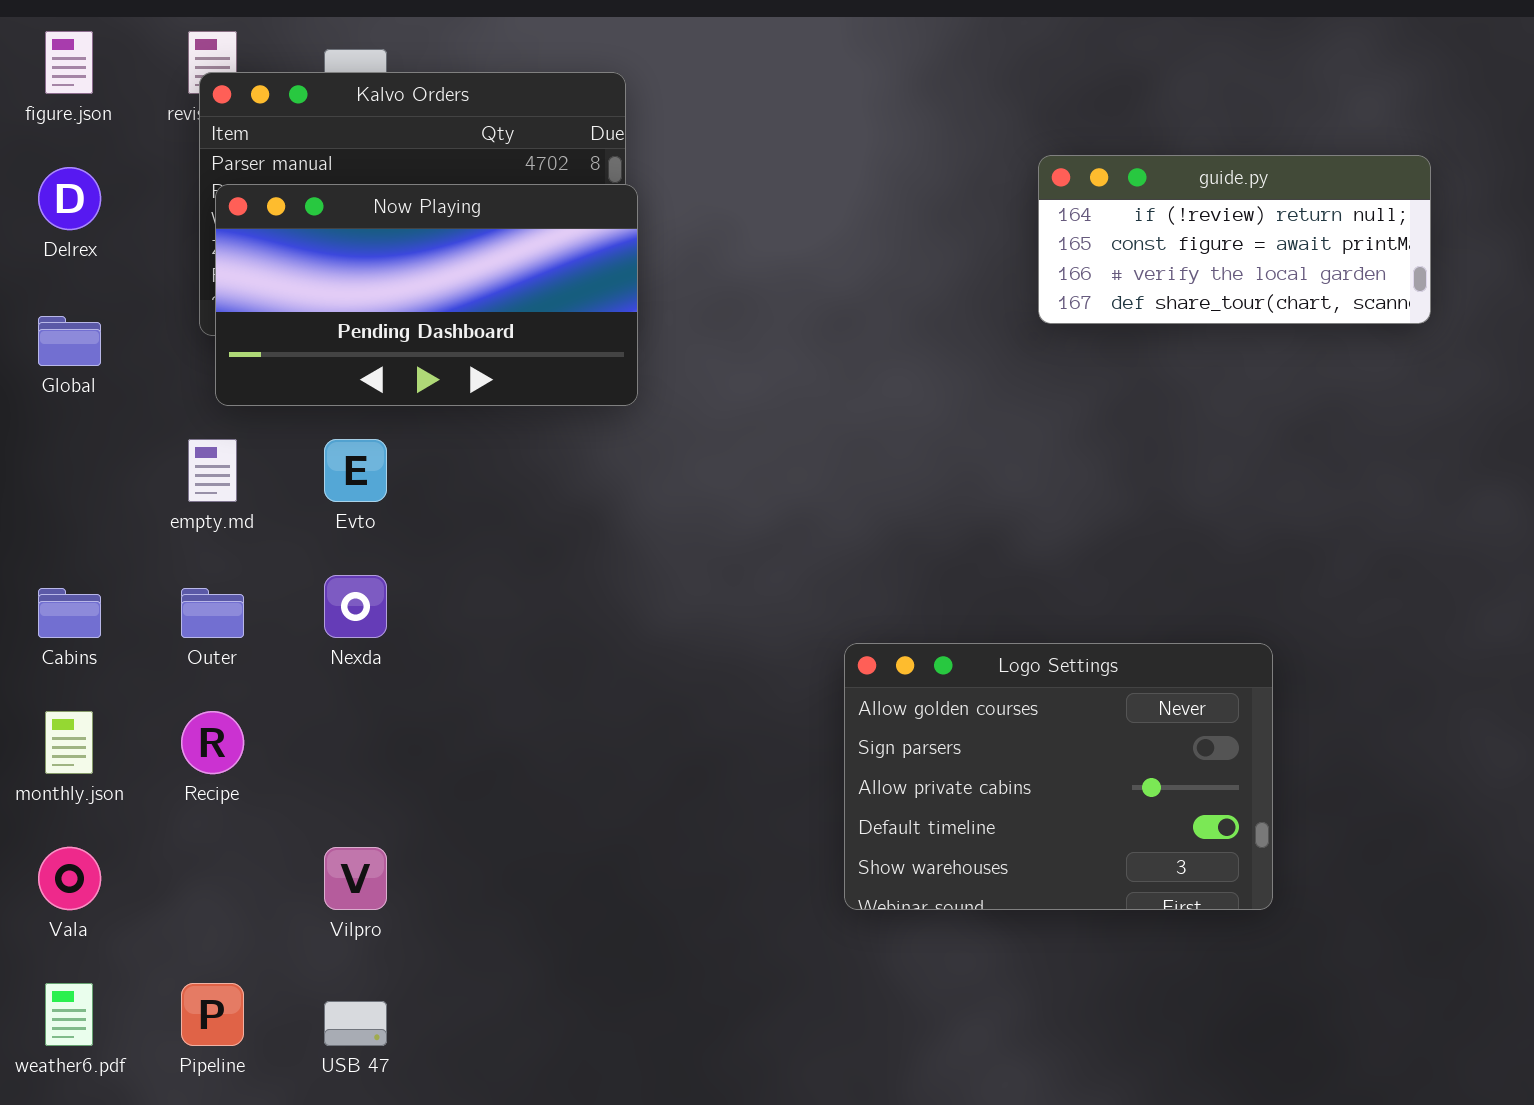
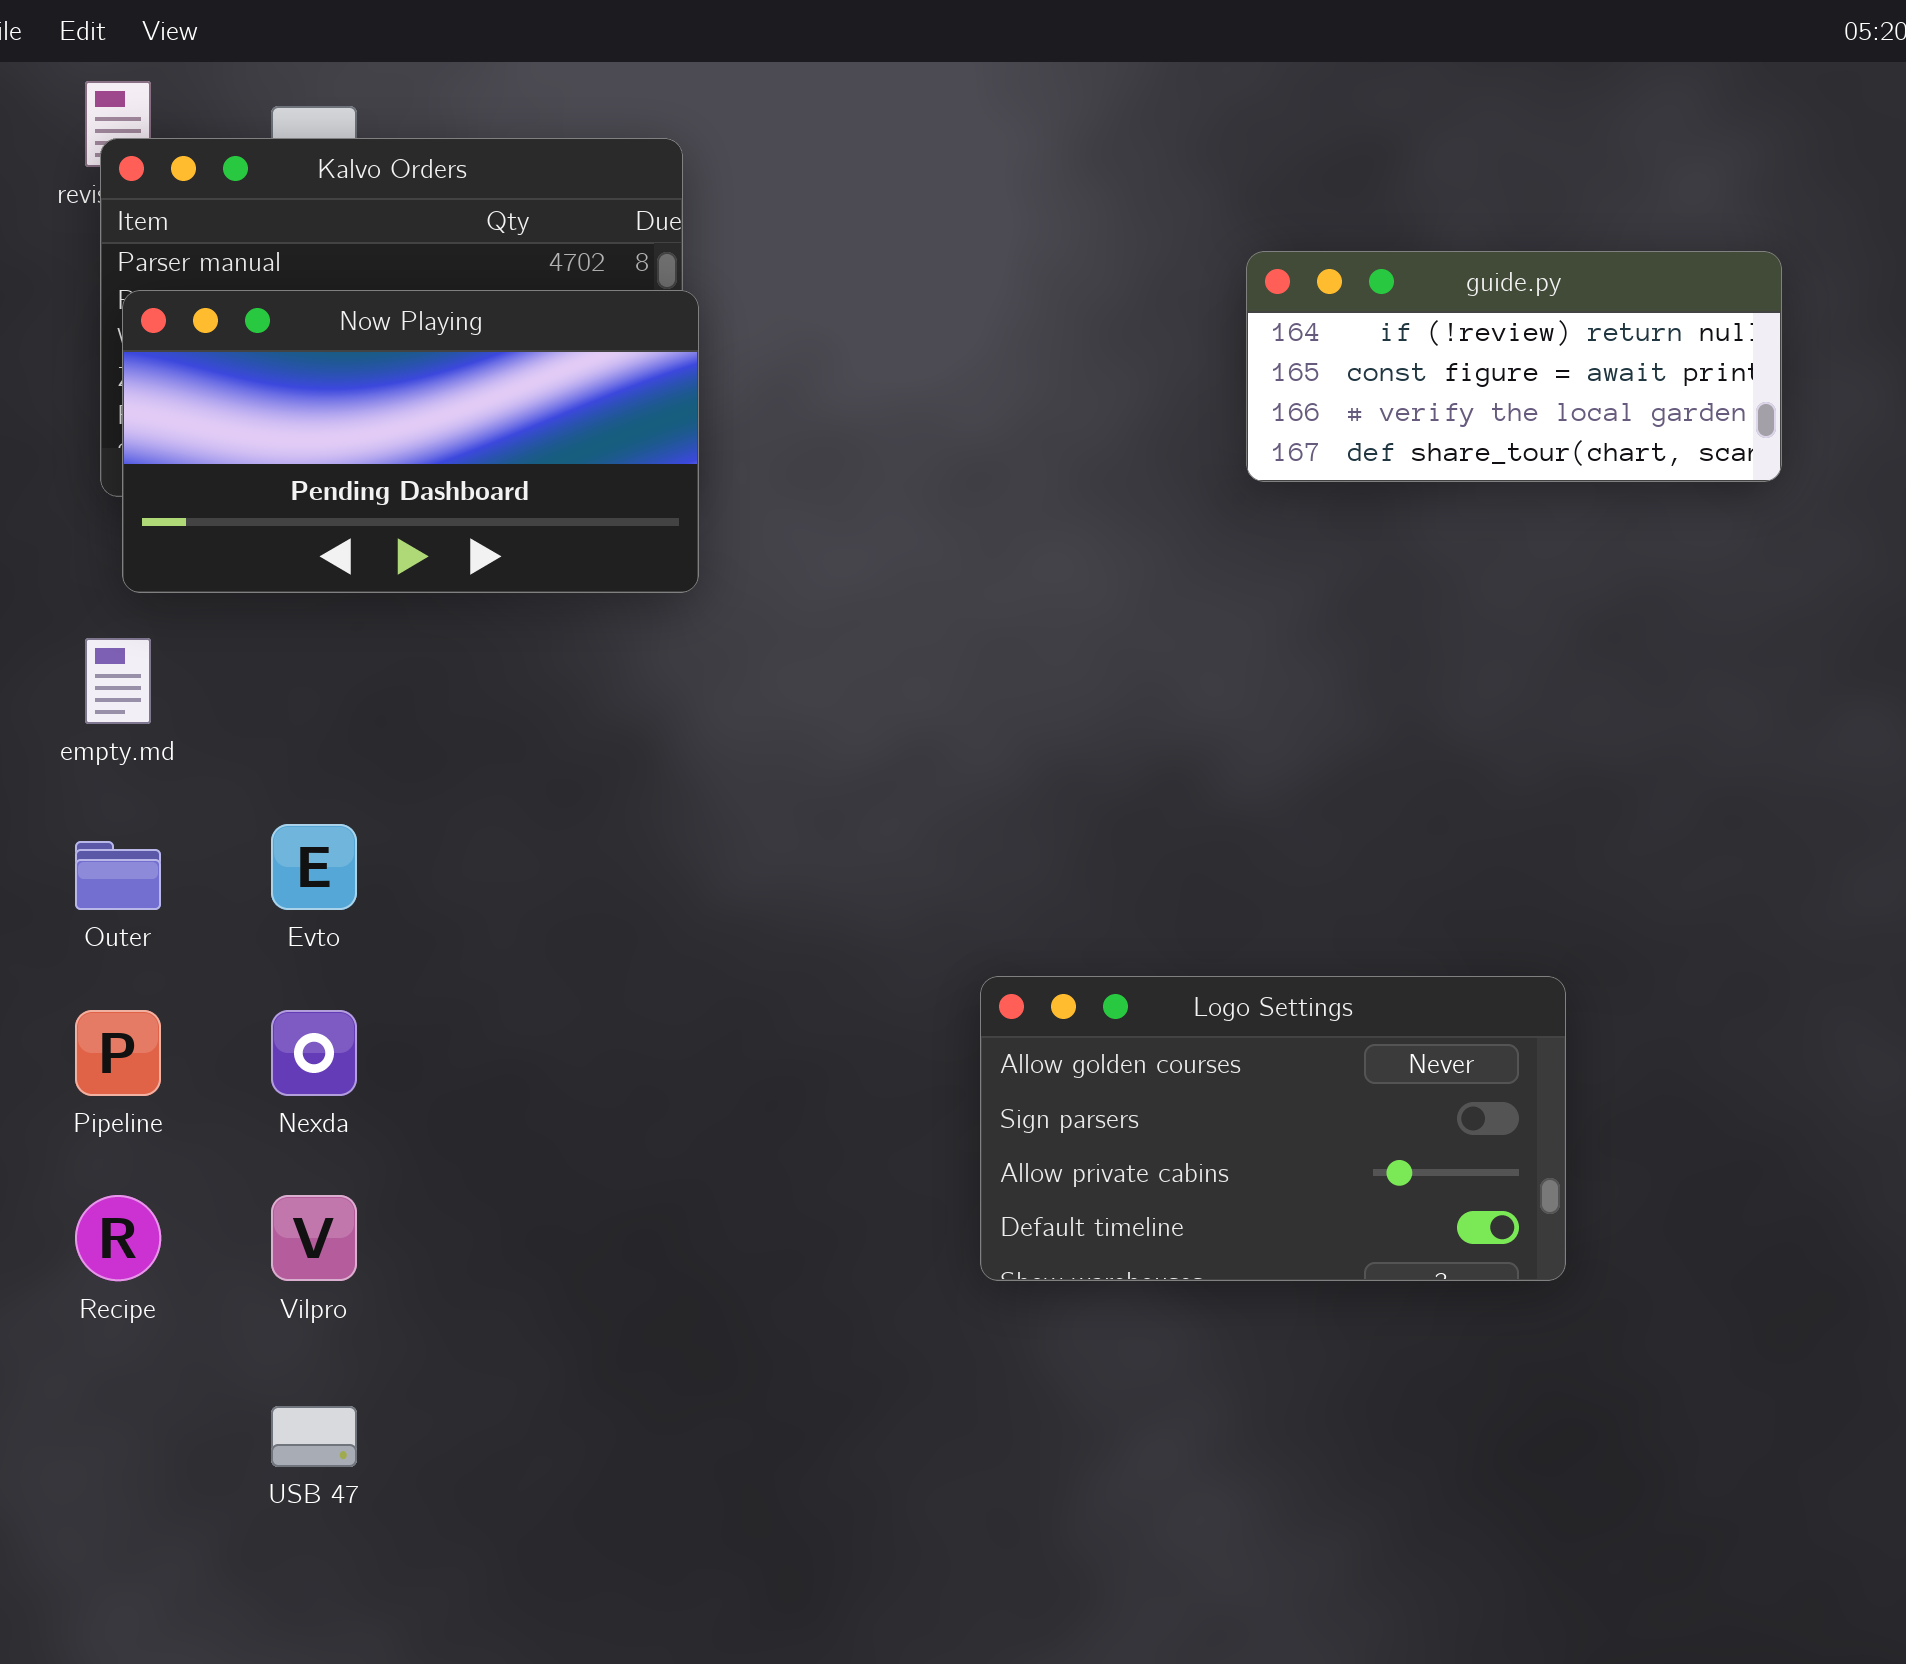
Evto: [324,439,387,502] -> [271,824,357,910], moved
Nexda: [324,575,387,638] -> [271,1010,357,1096], moved
Logo Settings: [844,643,1273,910] -> [980,976,1566,1281], resized
Recipe: [181,711,244,774] -> [75,1195,161,1281], moved
Pipeline: [181,983,244,1046] -> [75,1010,161,1096], moved

